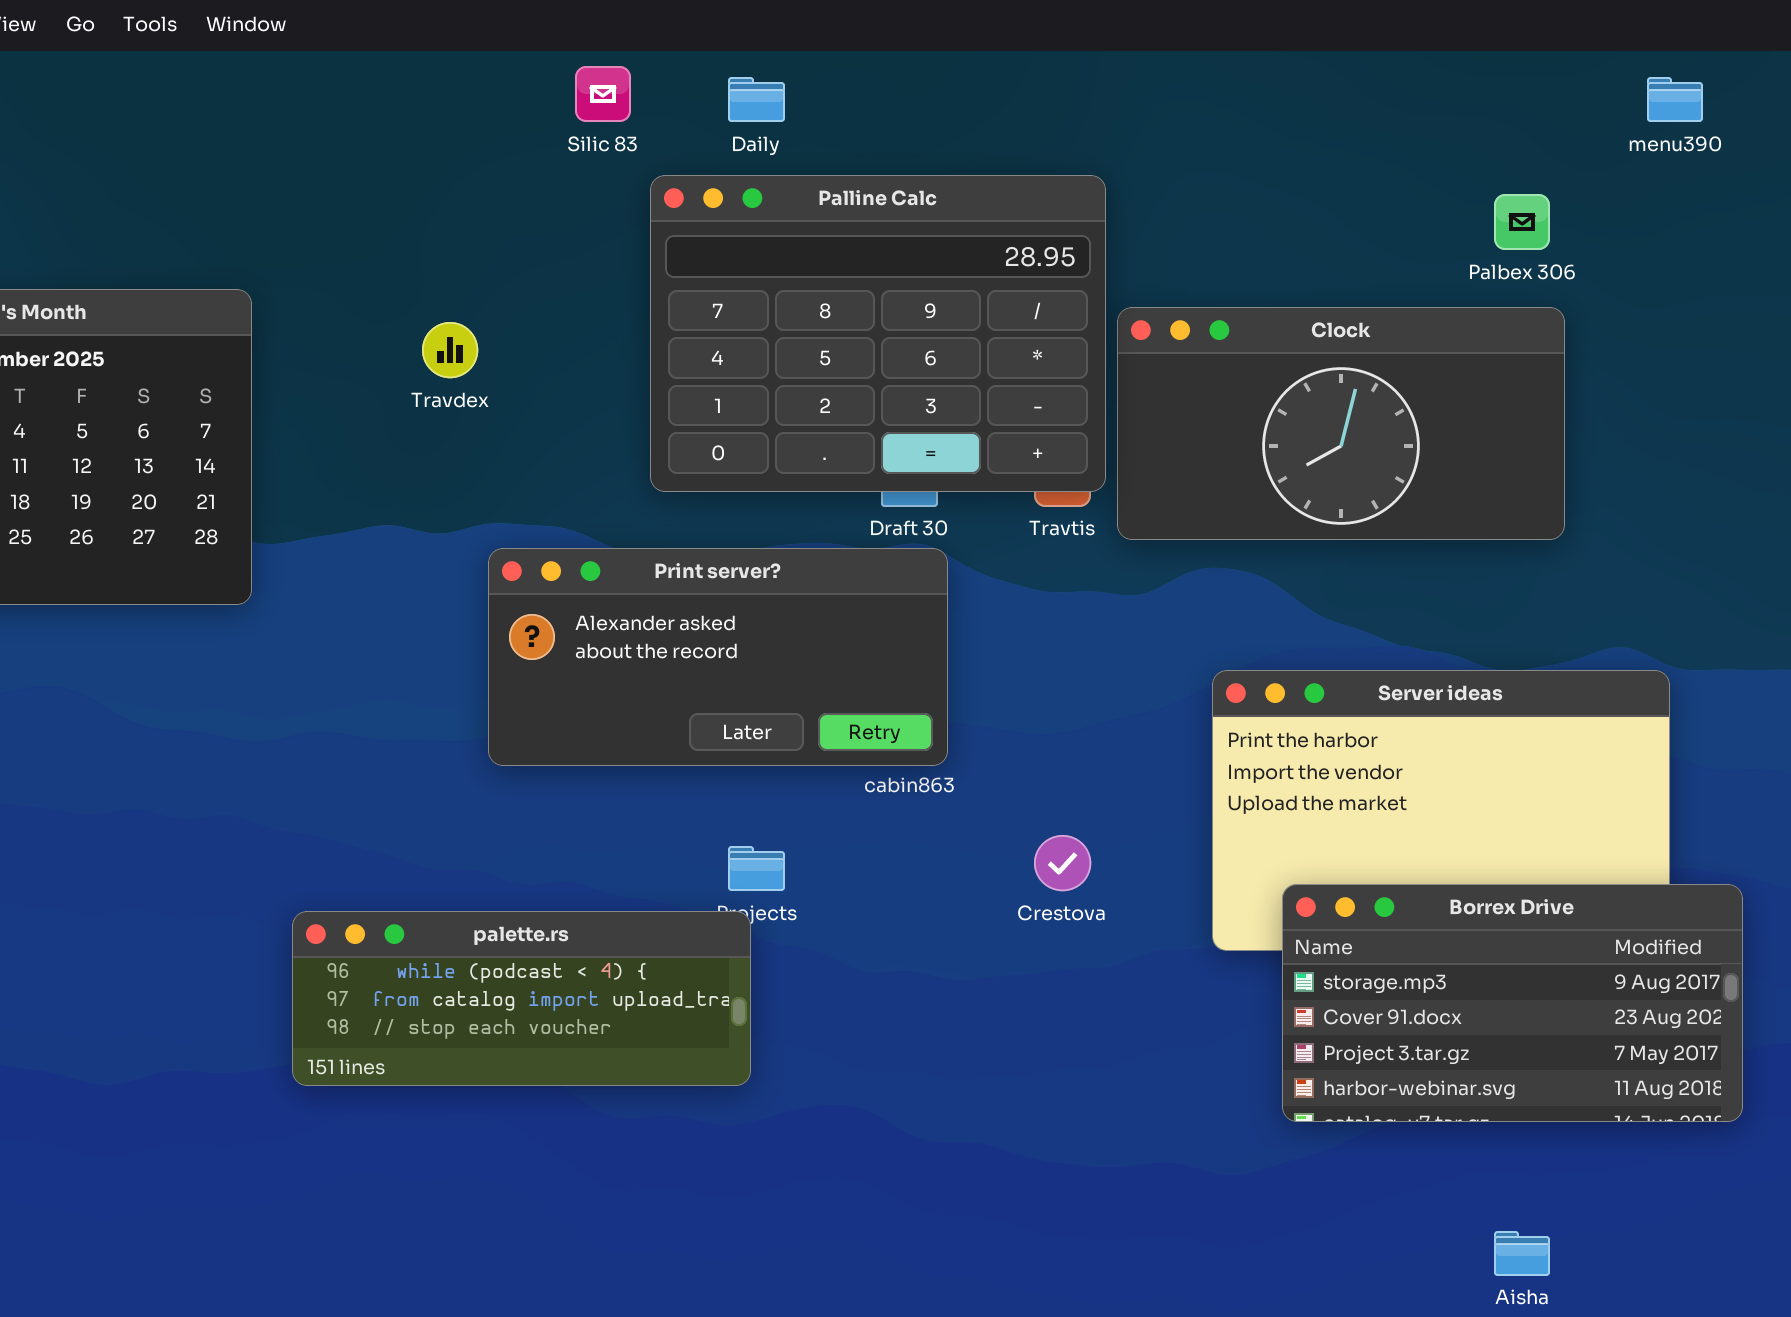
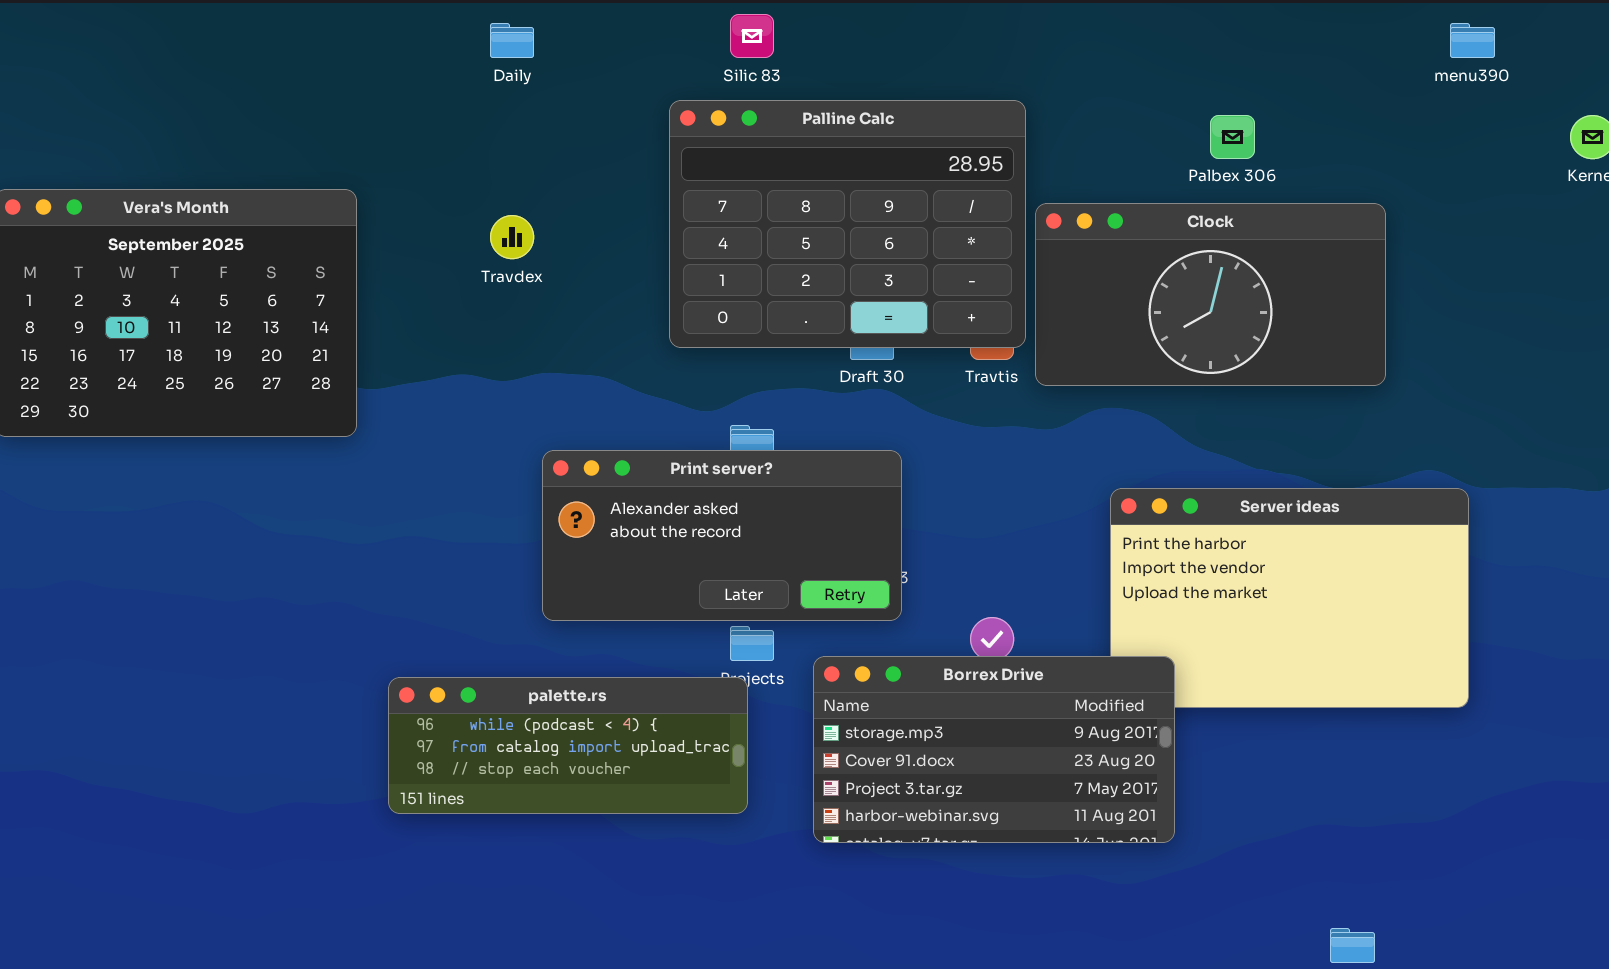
Silic 83: [575,66,631,122] -> [730,14,774,58], moved
Daily: [728,77,785,122] -> [490,23,534,58], moved
Palbex 306: [1494,194,1550,250] -> [1210,115,1255,159], moved
Print server?: [488,548,948,766] -> [542,450,902,621], moved
Borrex Drive: [1282,884,1743,1122] -> [813,656,1175,843], moved

